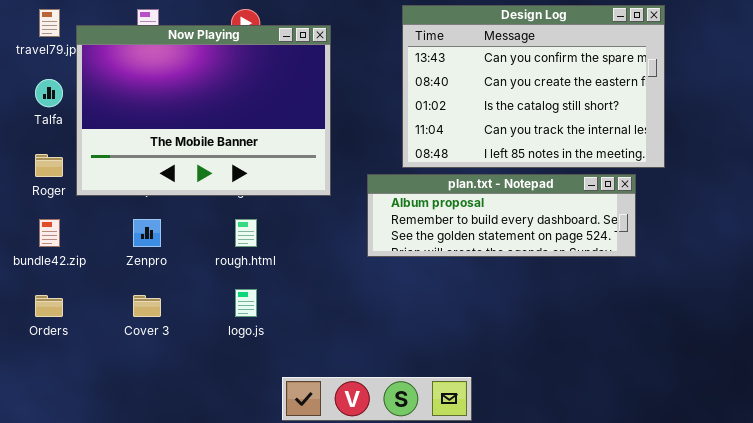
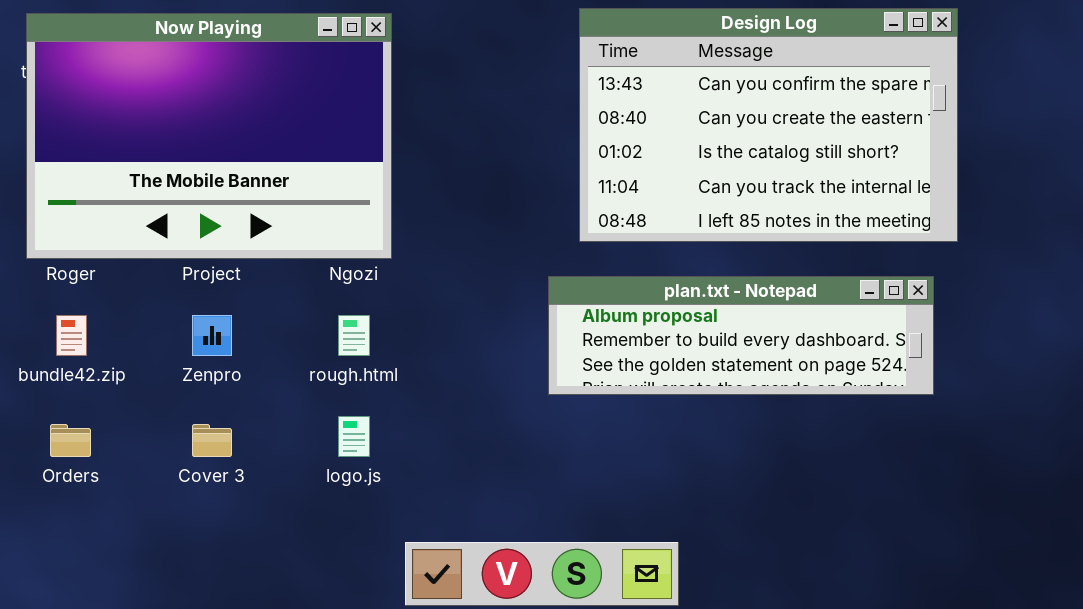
Now Playing: [76,25,331,196] -> [26,13,392,259], moved
plan.txt - Notepad: [367,174,636,257] -> [548,276,934,395], moved

